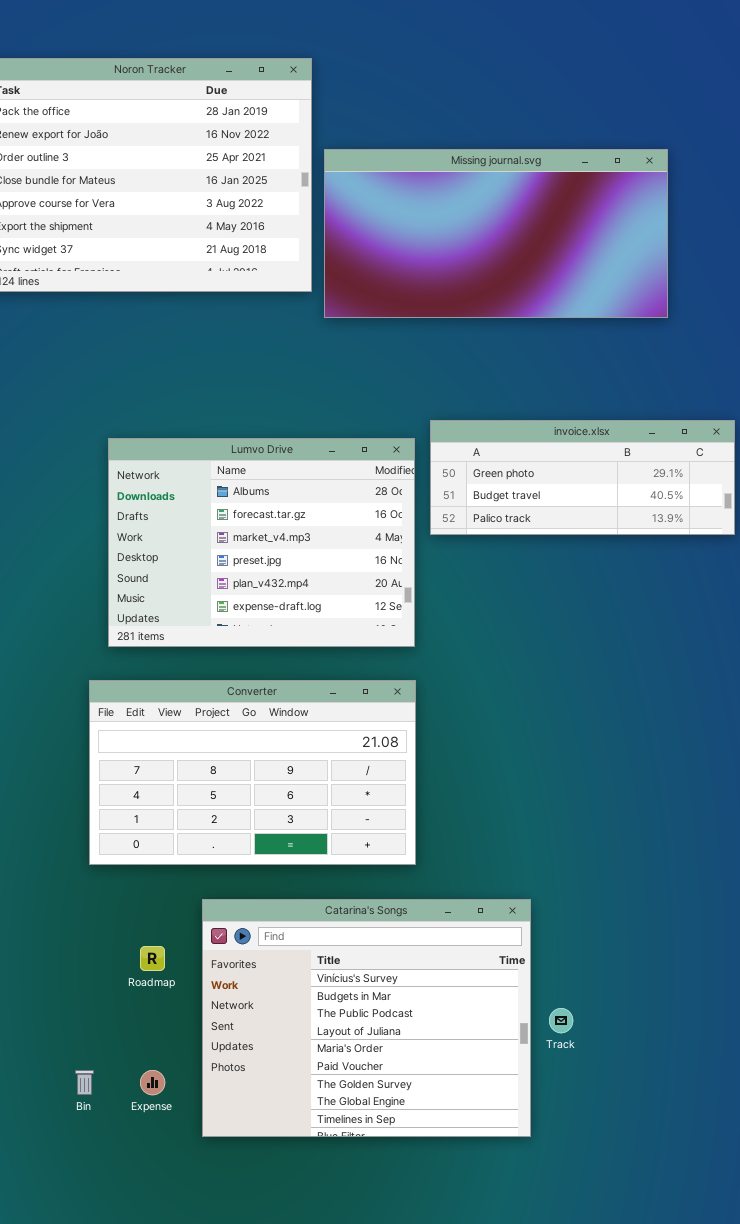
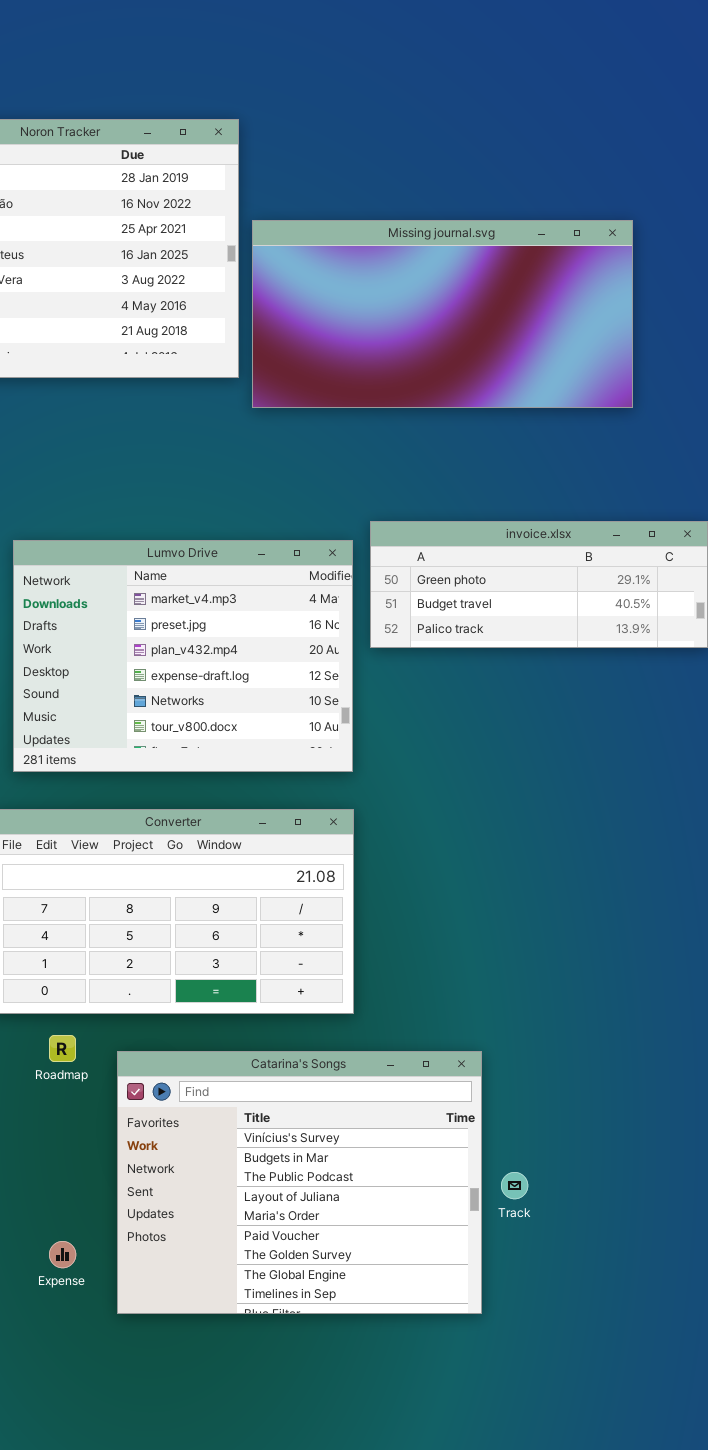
Lumvo Drive: [108,438,415,647] -> [13,540,353,772], scrolled down 2 rows
Roadmap: [140,946,165,971] -> [49,1035,76,1062], moved

